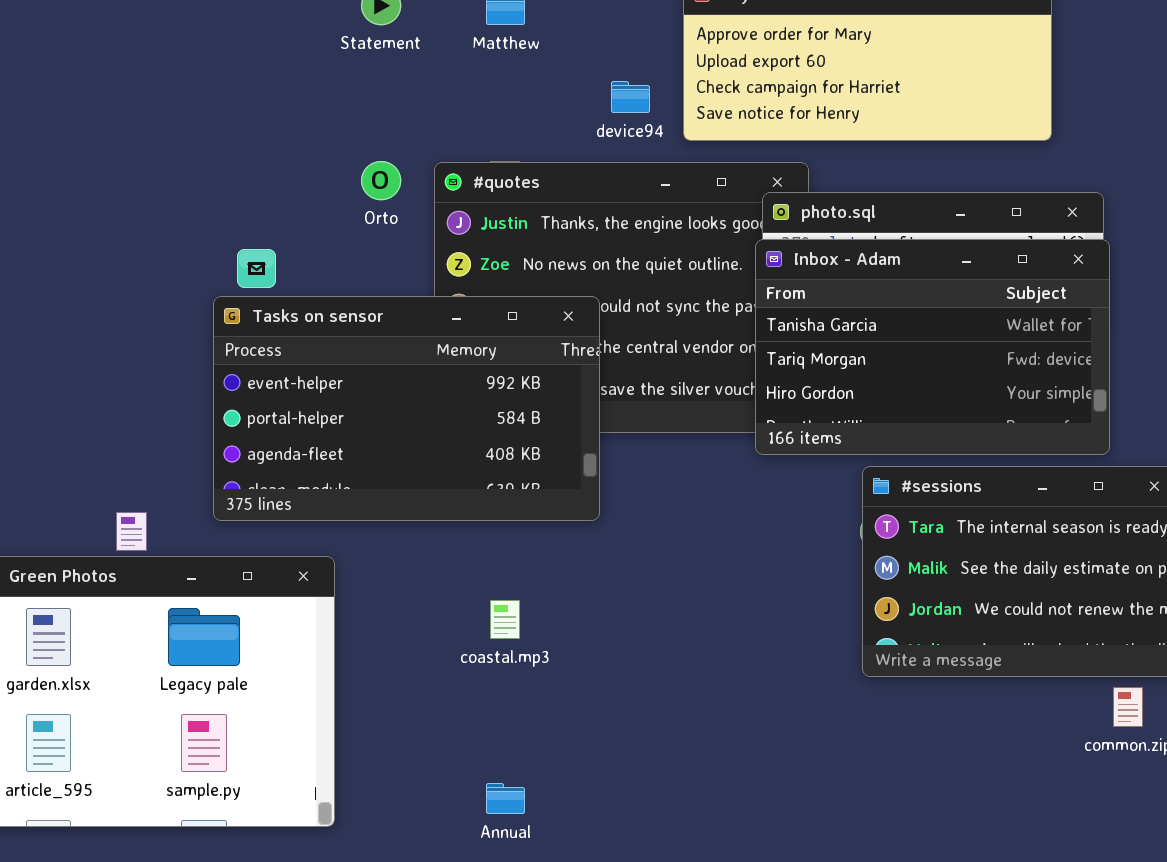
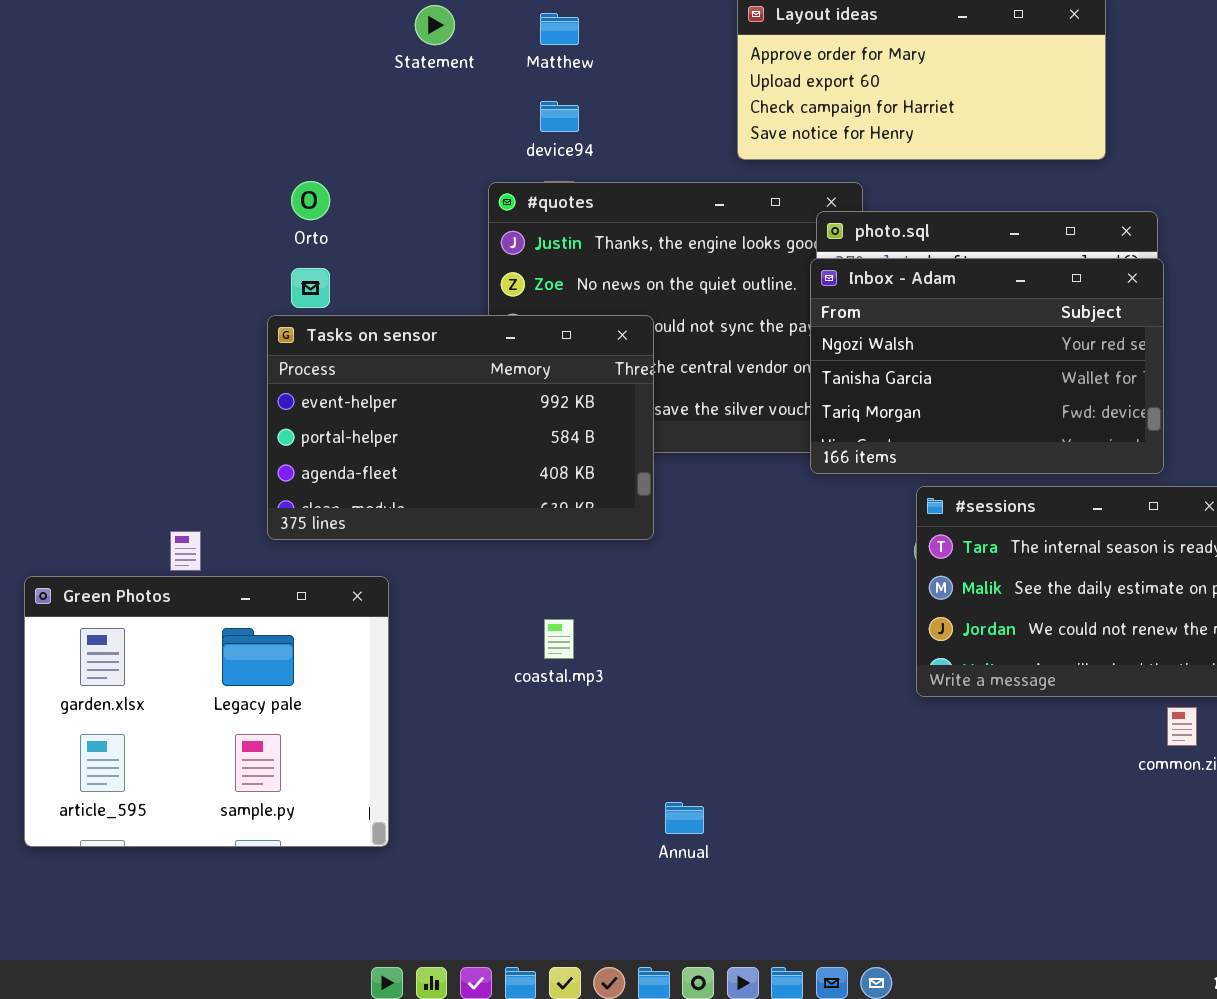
device94: [611,81,650,113] -> [540,101,579,132], moved
Orto: [361,161,401,200] -> [291,181,330,220], moved
Inbox - Adam: [755,239,1110,455] -> [810,258,1164,474], scrolled up 1 row
Annual: [486,783,525,814] -> [665,802,704,834], moved

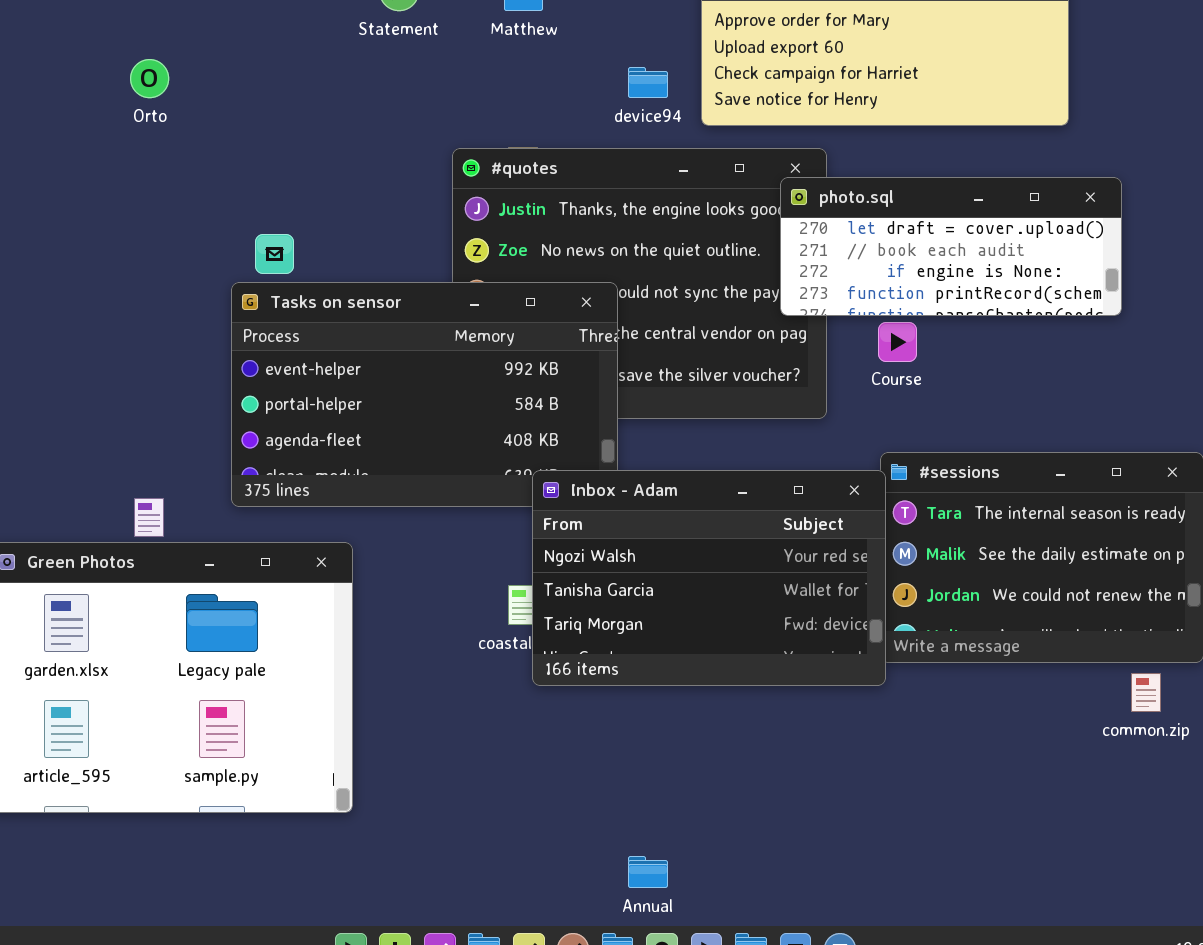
device94: [540,101,579,132] -> [628,67,668,98], moved
Orto: [291,181,330,220] -> [130,59,169,98], moved
Inbox - Adam: [810,258,1164,474] -> [532,470,886,686], moved
Annual: [665,802,704,834] -> [628,856,668,888], moved

